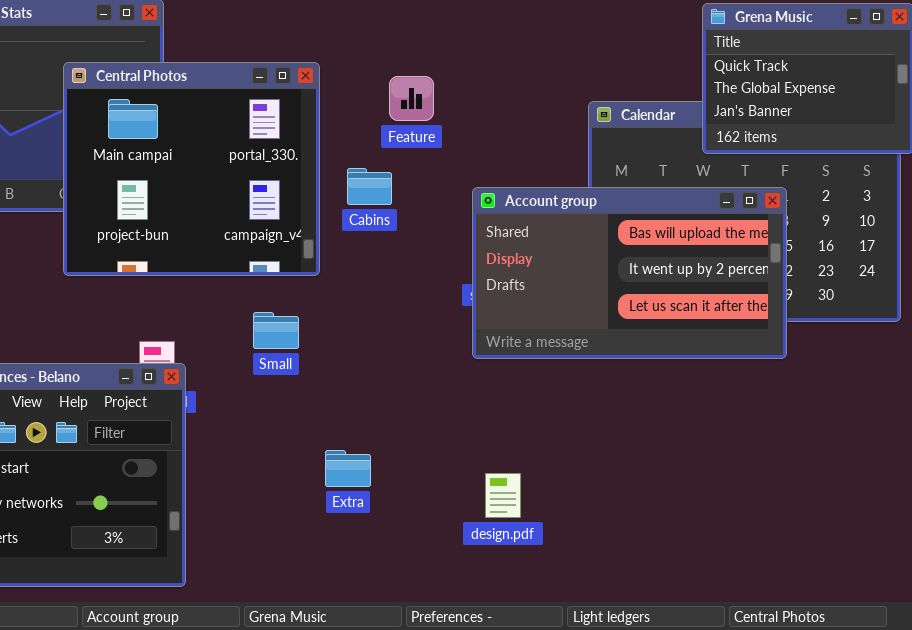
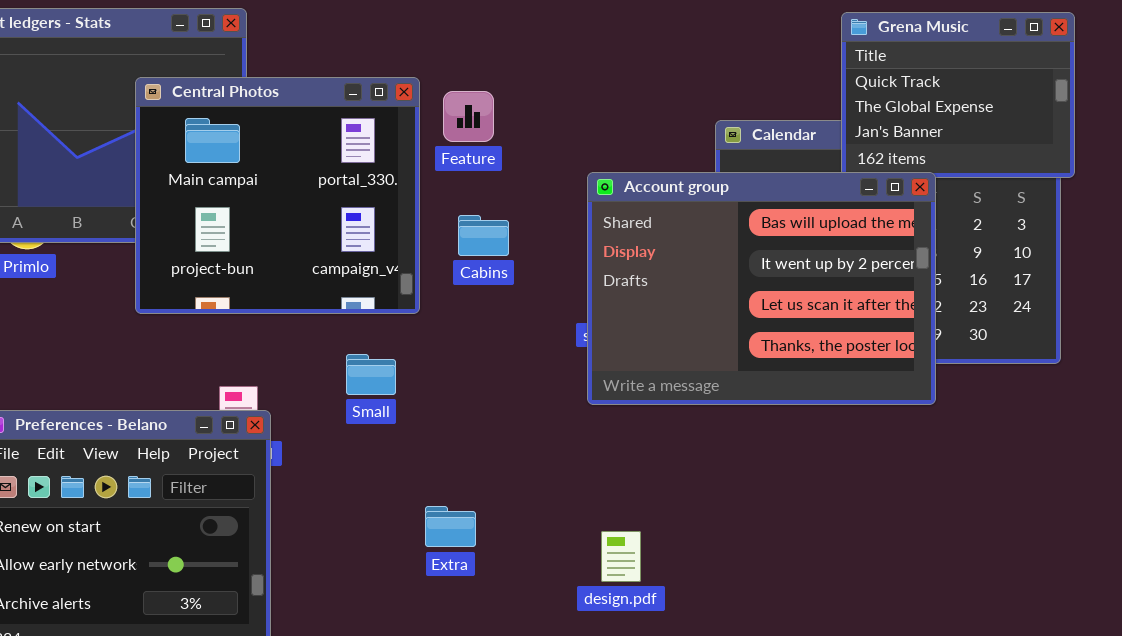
Feature: [389,76,434,121] -> [443,91,494,142], moved
Cabins: [347,168,392,205] -> [458,215,509,256], moved
Account group: [472,187,787,359] -> [587,172,936,405], resized

